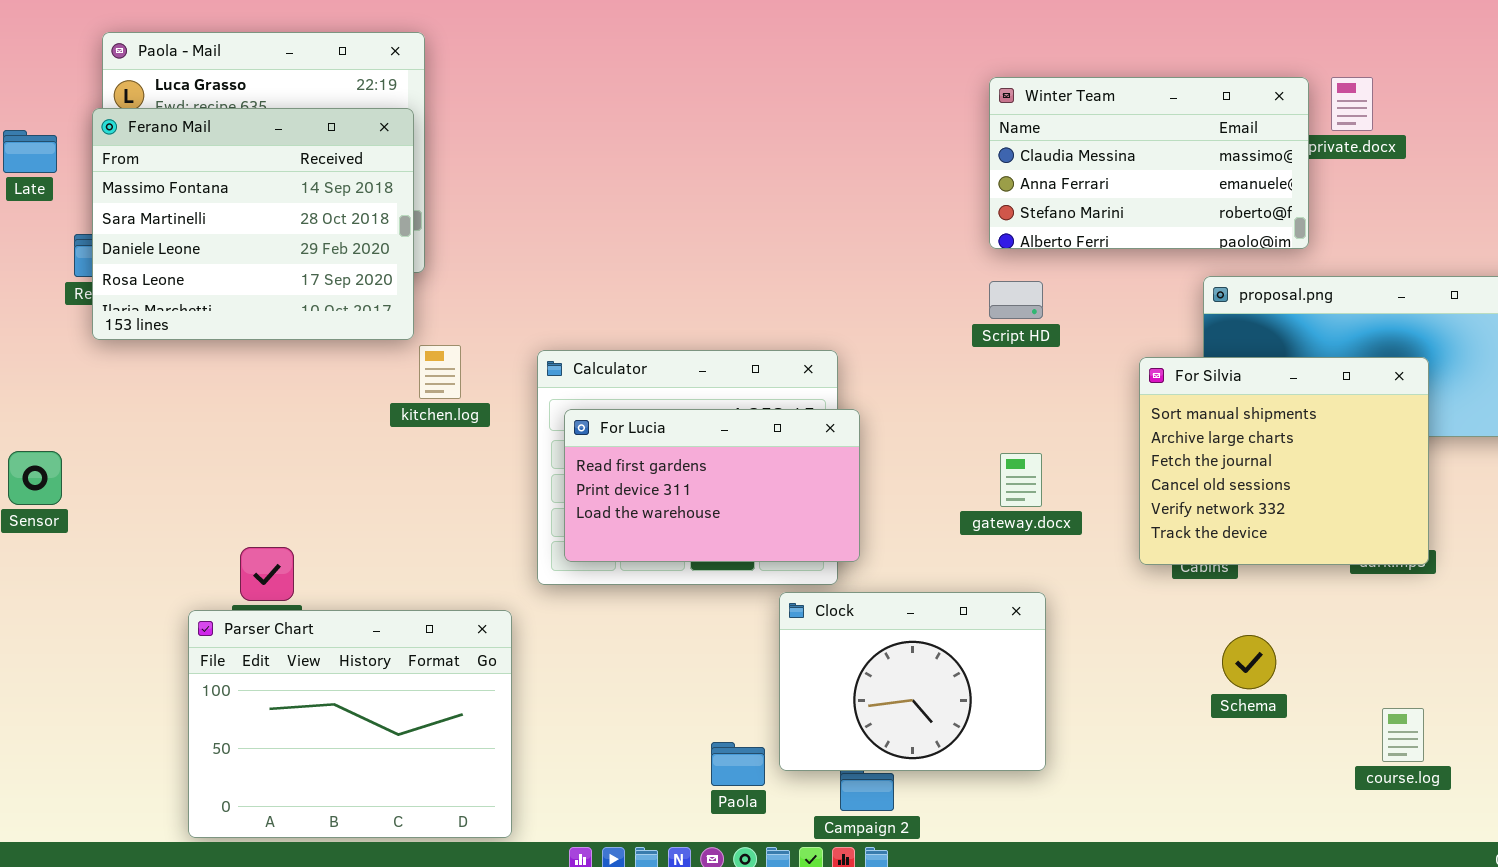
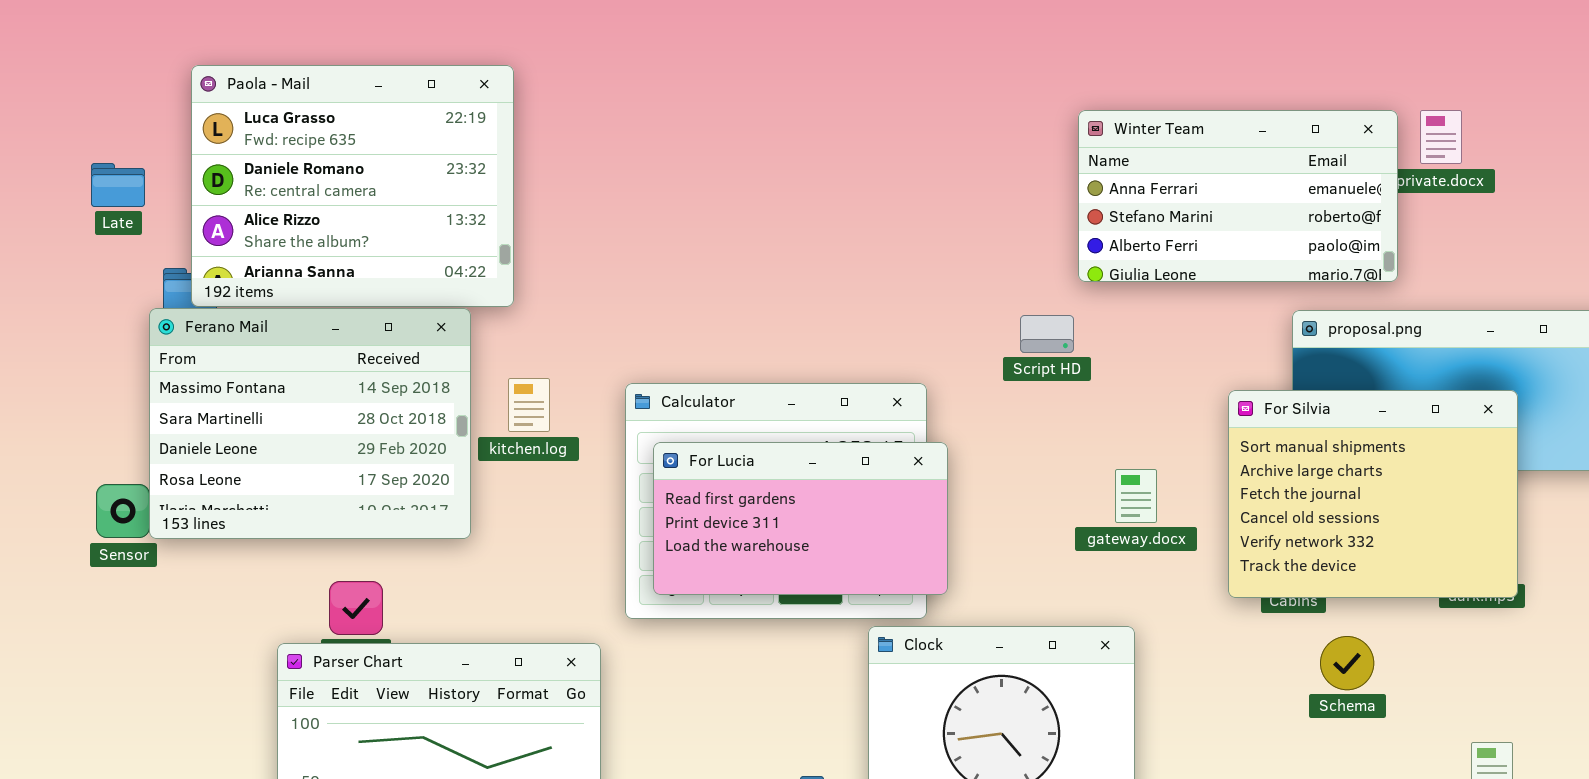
Winter Team: [989,77,1309,249] -> [1078,110,1398,282], scrolled down 1 row
Ferano Mail: [92,108,414,340] -> [149,308,471,539], moved
Script HD: [989,281,1043,319] -> [1020,315,1074,353], moved
gateway.docx: [1000,453,1042,507] -> [1115,469,1157,523], moved
Schema: [1222,635,1276,689] -> [1320,636,1374,690], moved

